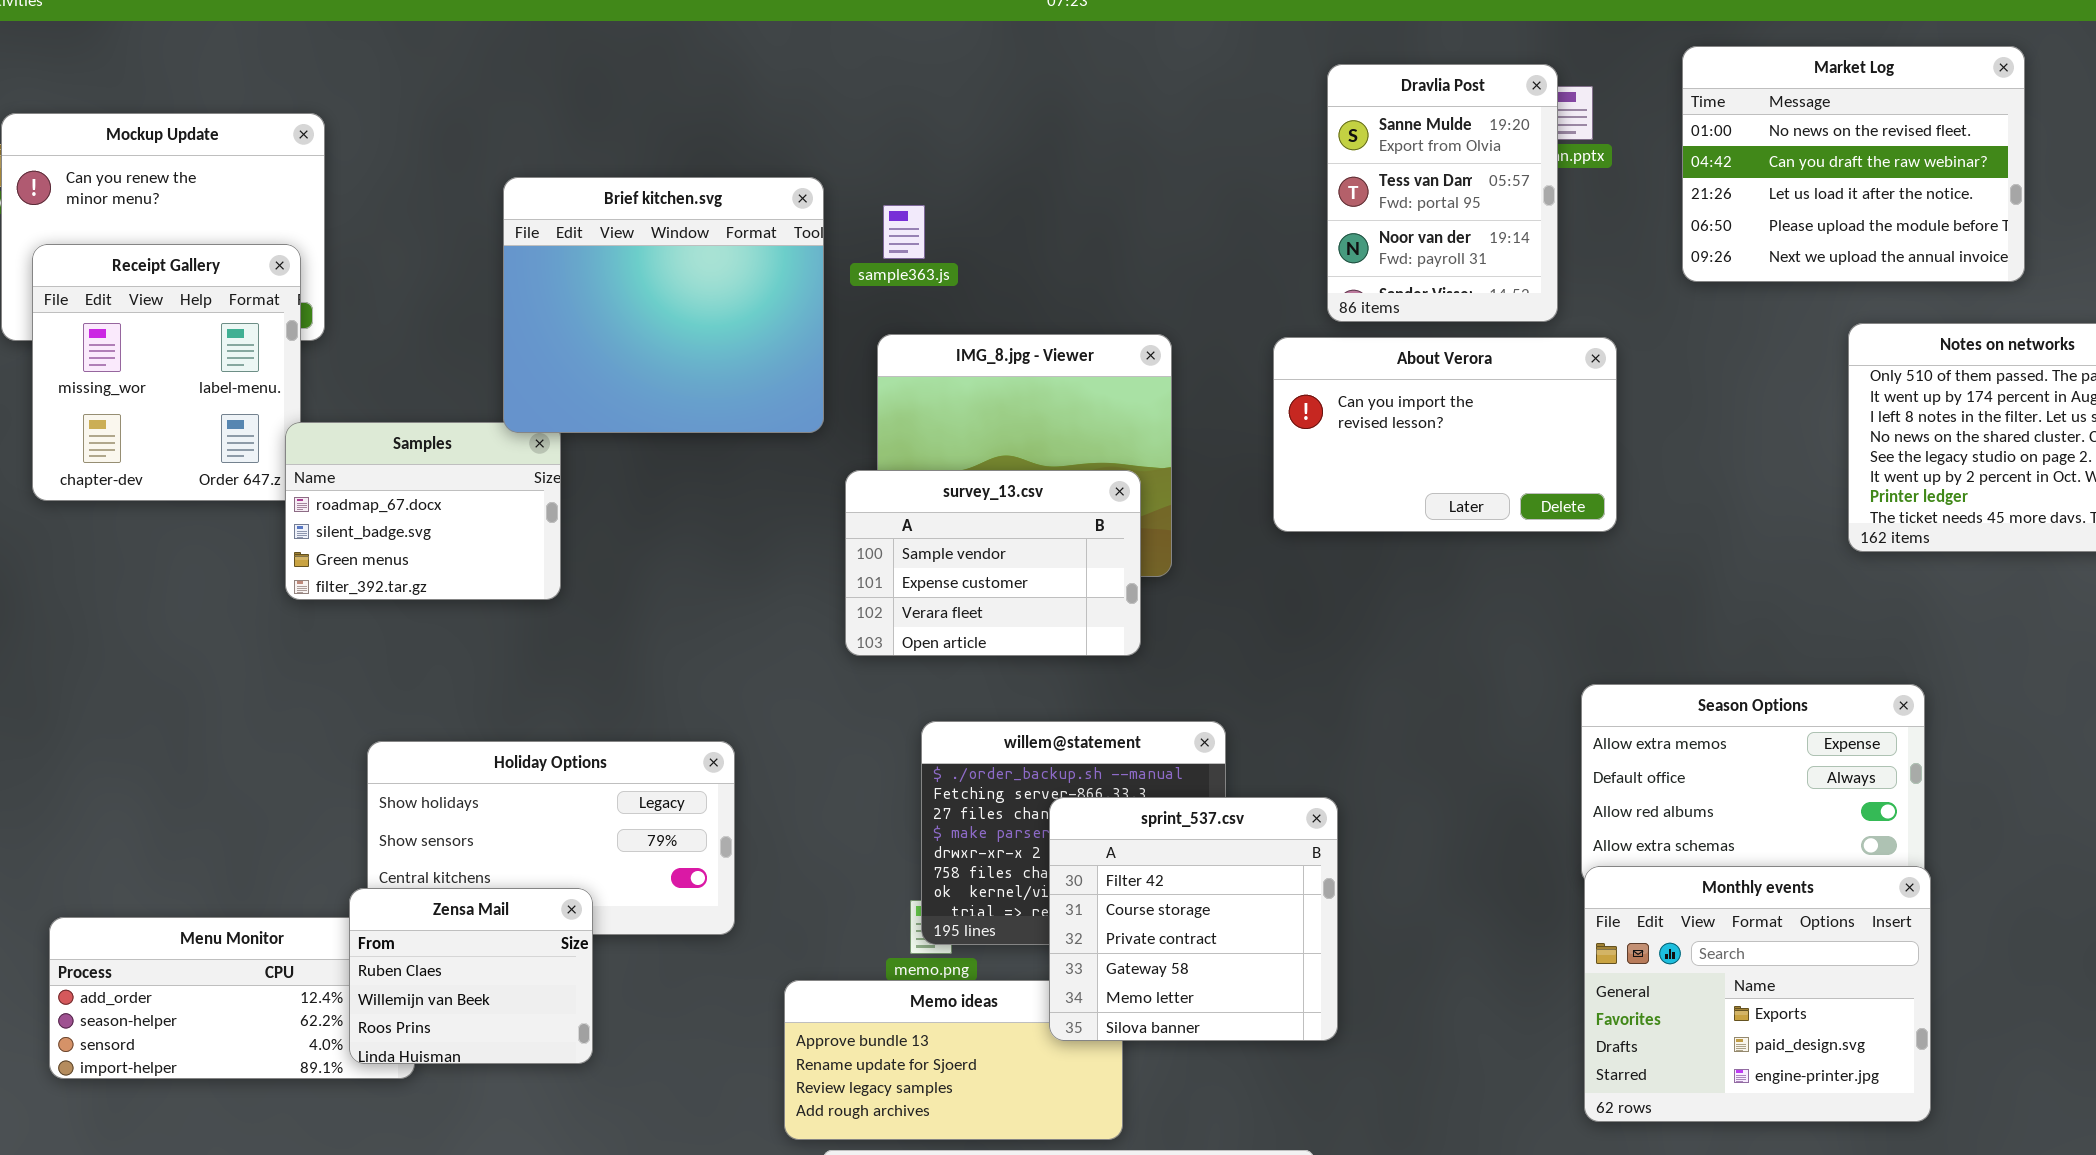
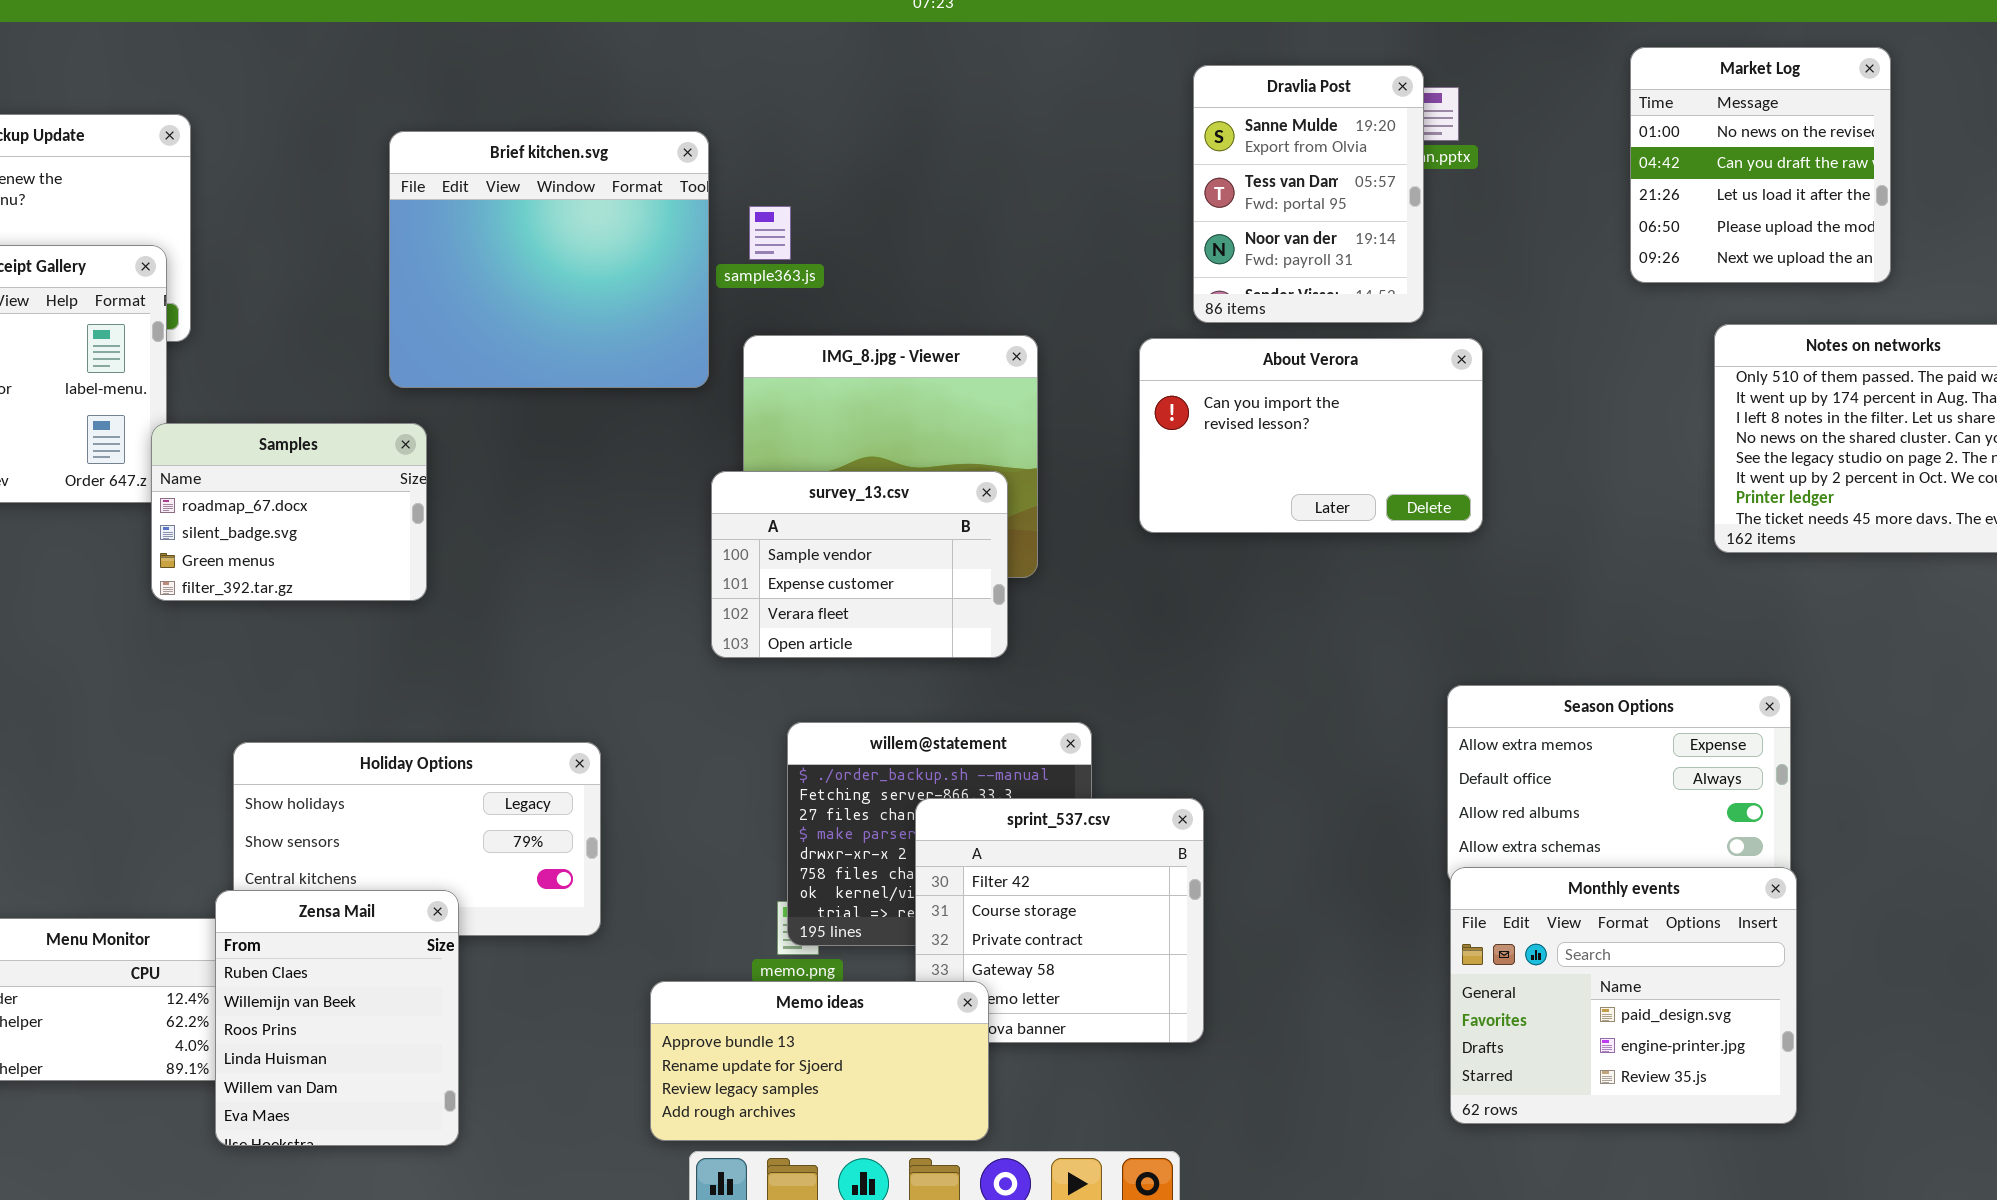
Market Log: [1682,46,2025,282] -> [1630,47,1891,283], resized
Brief kitchen.svg: [503,177,824,433] -> [389,131,709,388], moved
Monthly events: [1584,866,1931,1122] -> [1450,867,1797,1124], scrolled down 1 row
Zensa Mail: [349,888,593,1064] -> [215,890,459,1146], resized
Memo ideas: [784,980,1123,1140] -> [650,981,989,1141], raised

